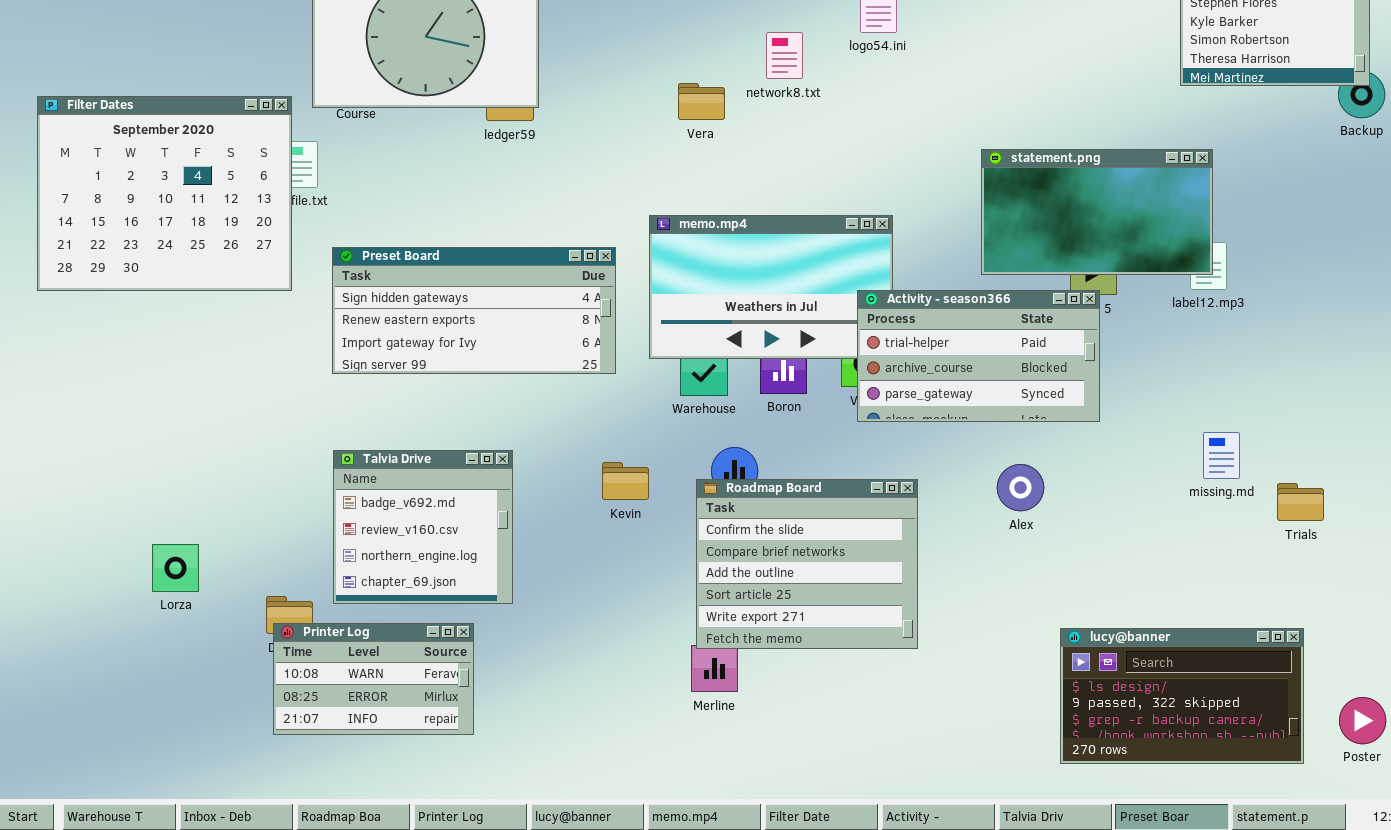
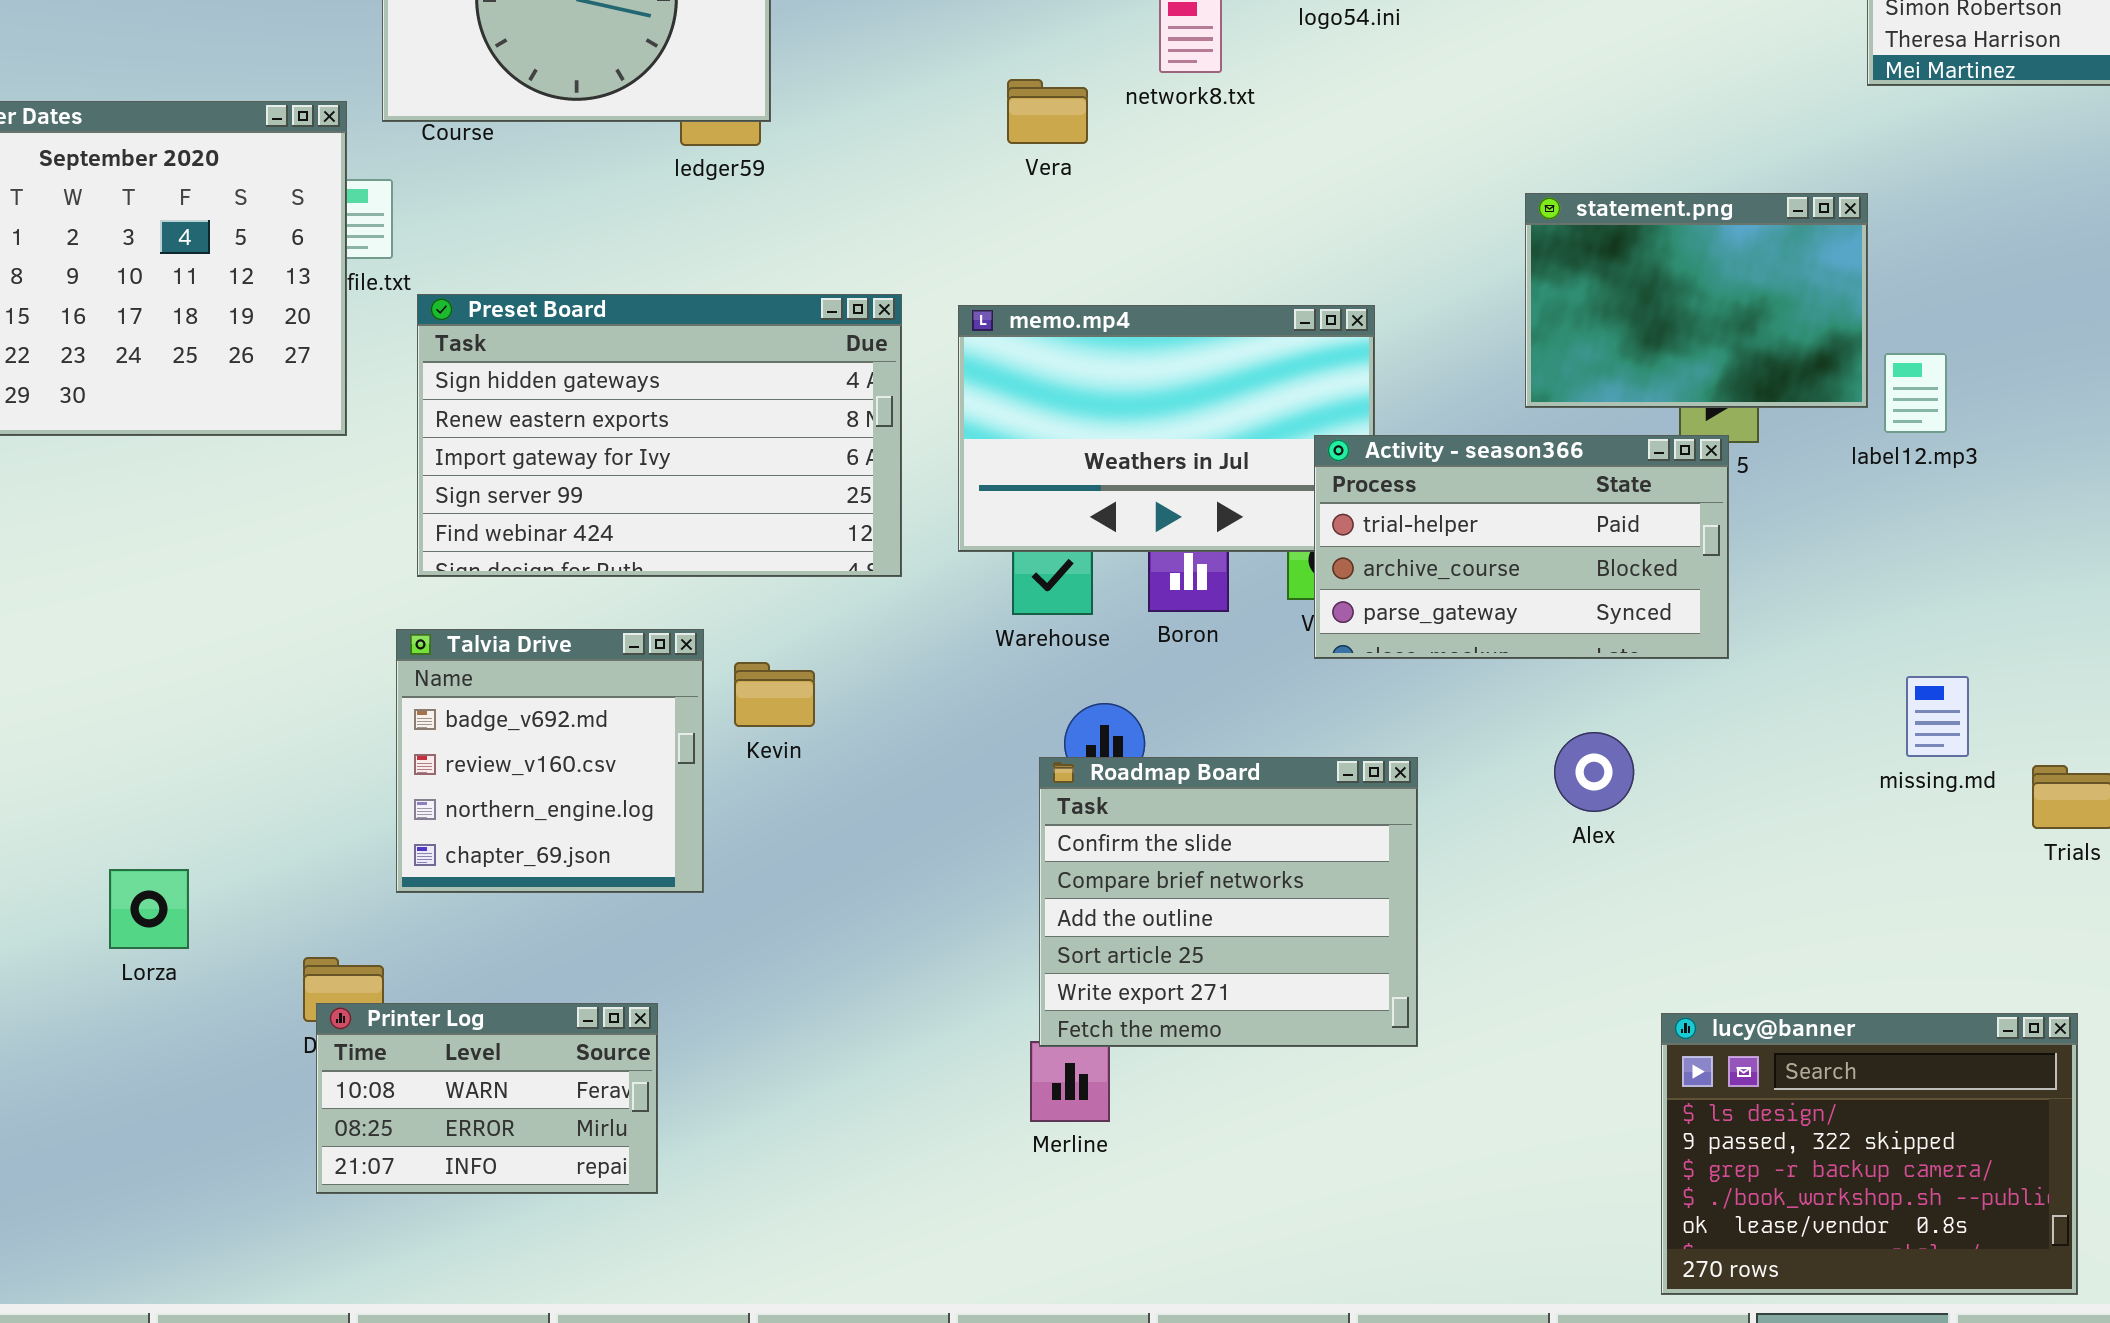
statement.png: [981,149,1213,275] -> [1525,193,1868,408], resized
Preset Board: [332,247,616,374] -> [417,294,902,577], resized
Talvia Drive: [333,450,513,604] -> [396,629,704,893], moved
Kevin: [602,462,649,500] -> [734,662,815,727], moved
lucy@banner: [1060,628,1304,764] -> [1661,1013,2078,1295], resized

